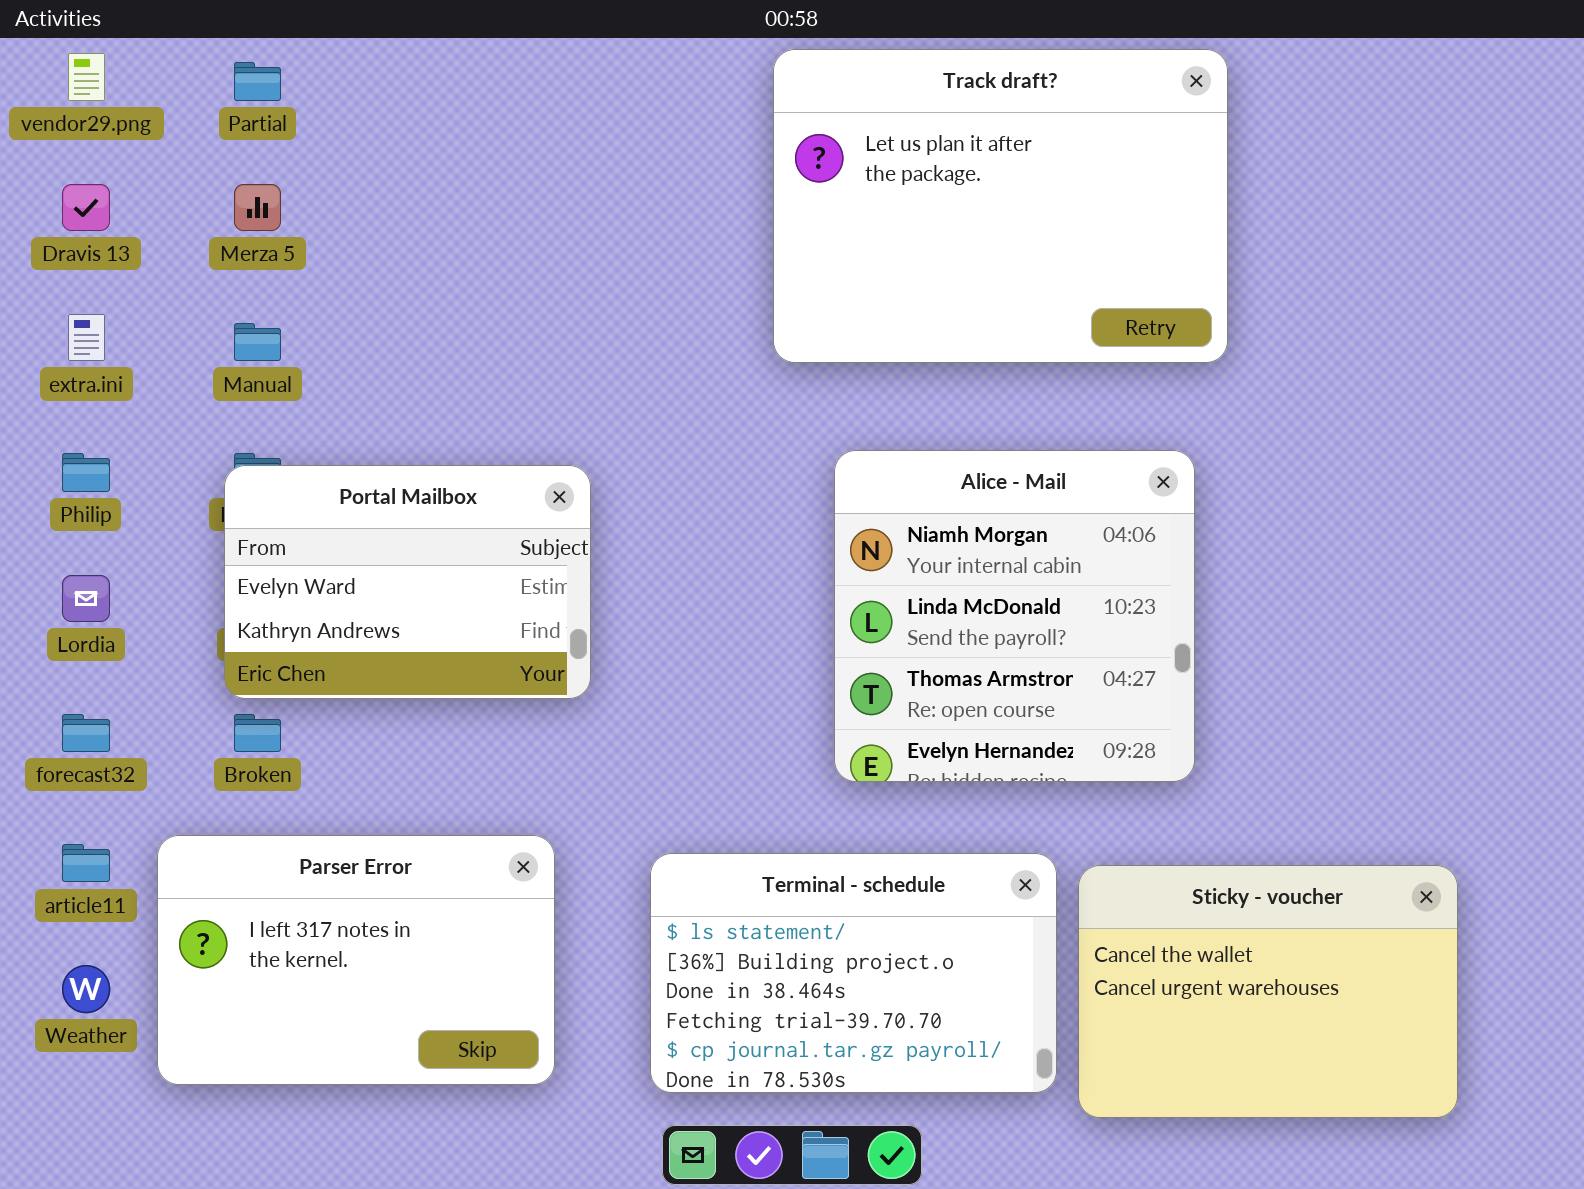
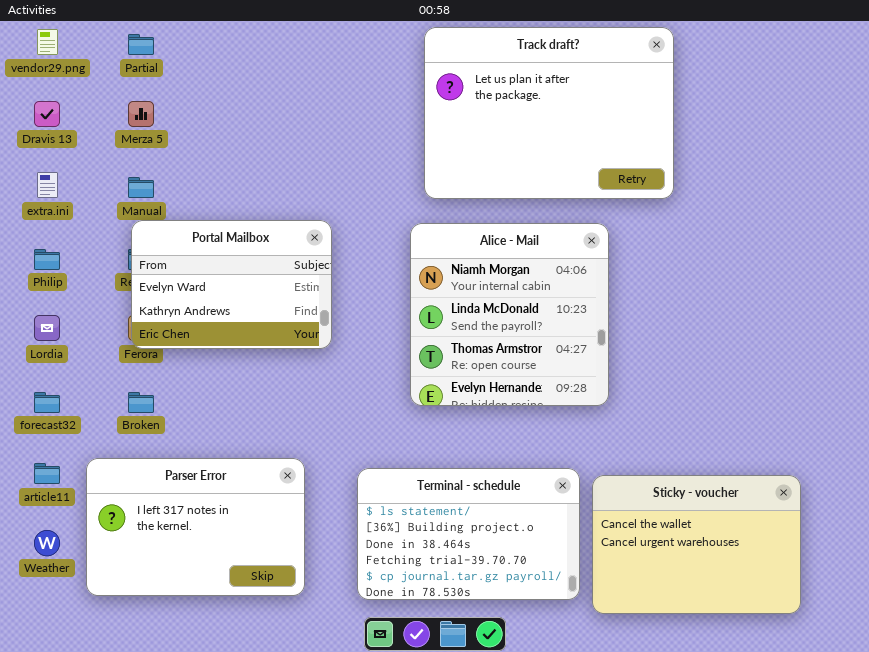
Alice - Mail: [834,450,1195,782] -> [410,223,609,406], moved
Portal Mailbox: [224,465,591,699] -> [131,220,332,349], moved

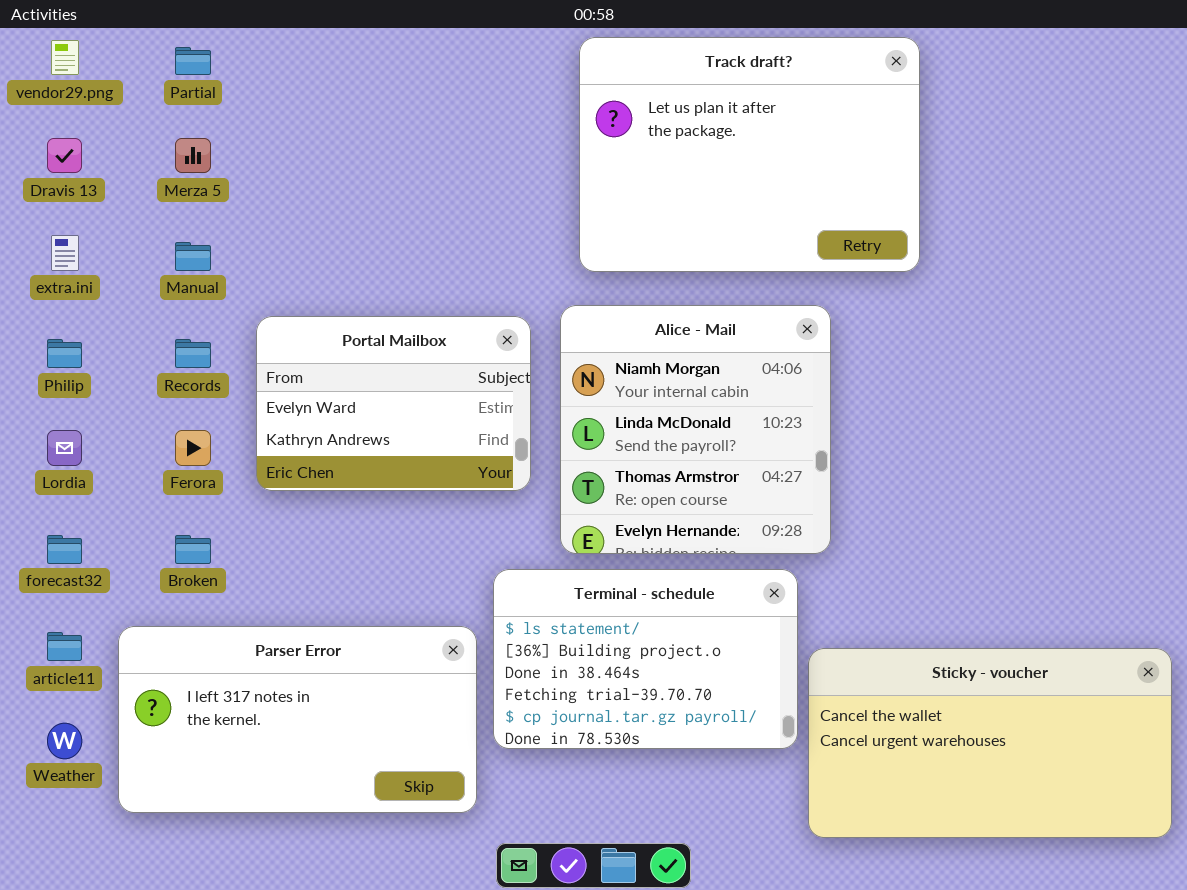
Portal Mailbox: [131,220,332,349] -> [256,316,531,491], moved
Parser Error: [86,458,305,596] -> [118,626,477,813], resized
Terminal - schedule: [357,468,580,600] -> [493,569,798,749], moved
Sticky - voucher: [592,475,801,614] -> [808,648,1172,838], resized

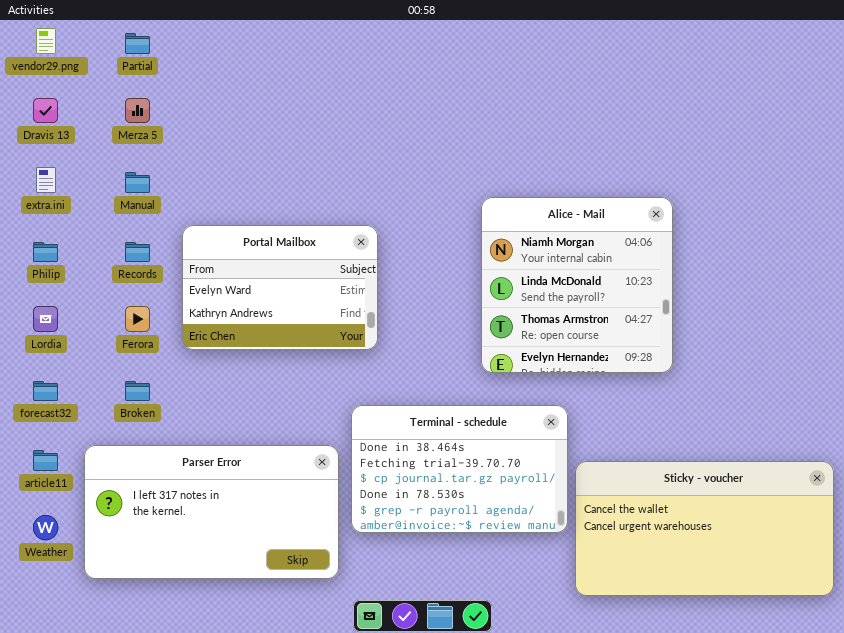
Track draft?: [579,37,920,272] -> none, closed
Alice - Mail: [560,305,831,554] -> [481,197,673,373], moved
Terminal - schedule: [493,569,798,749] -> [351,405,568,533], scrolled down 2 rows

